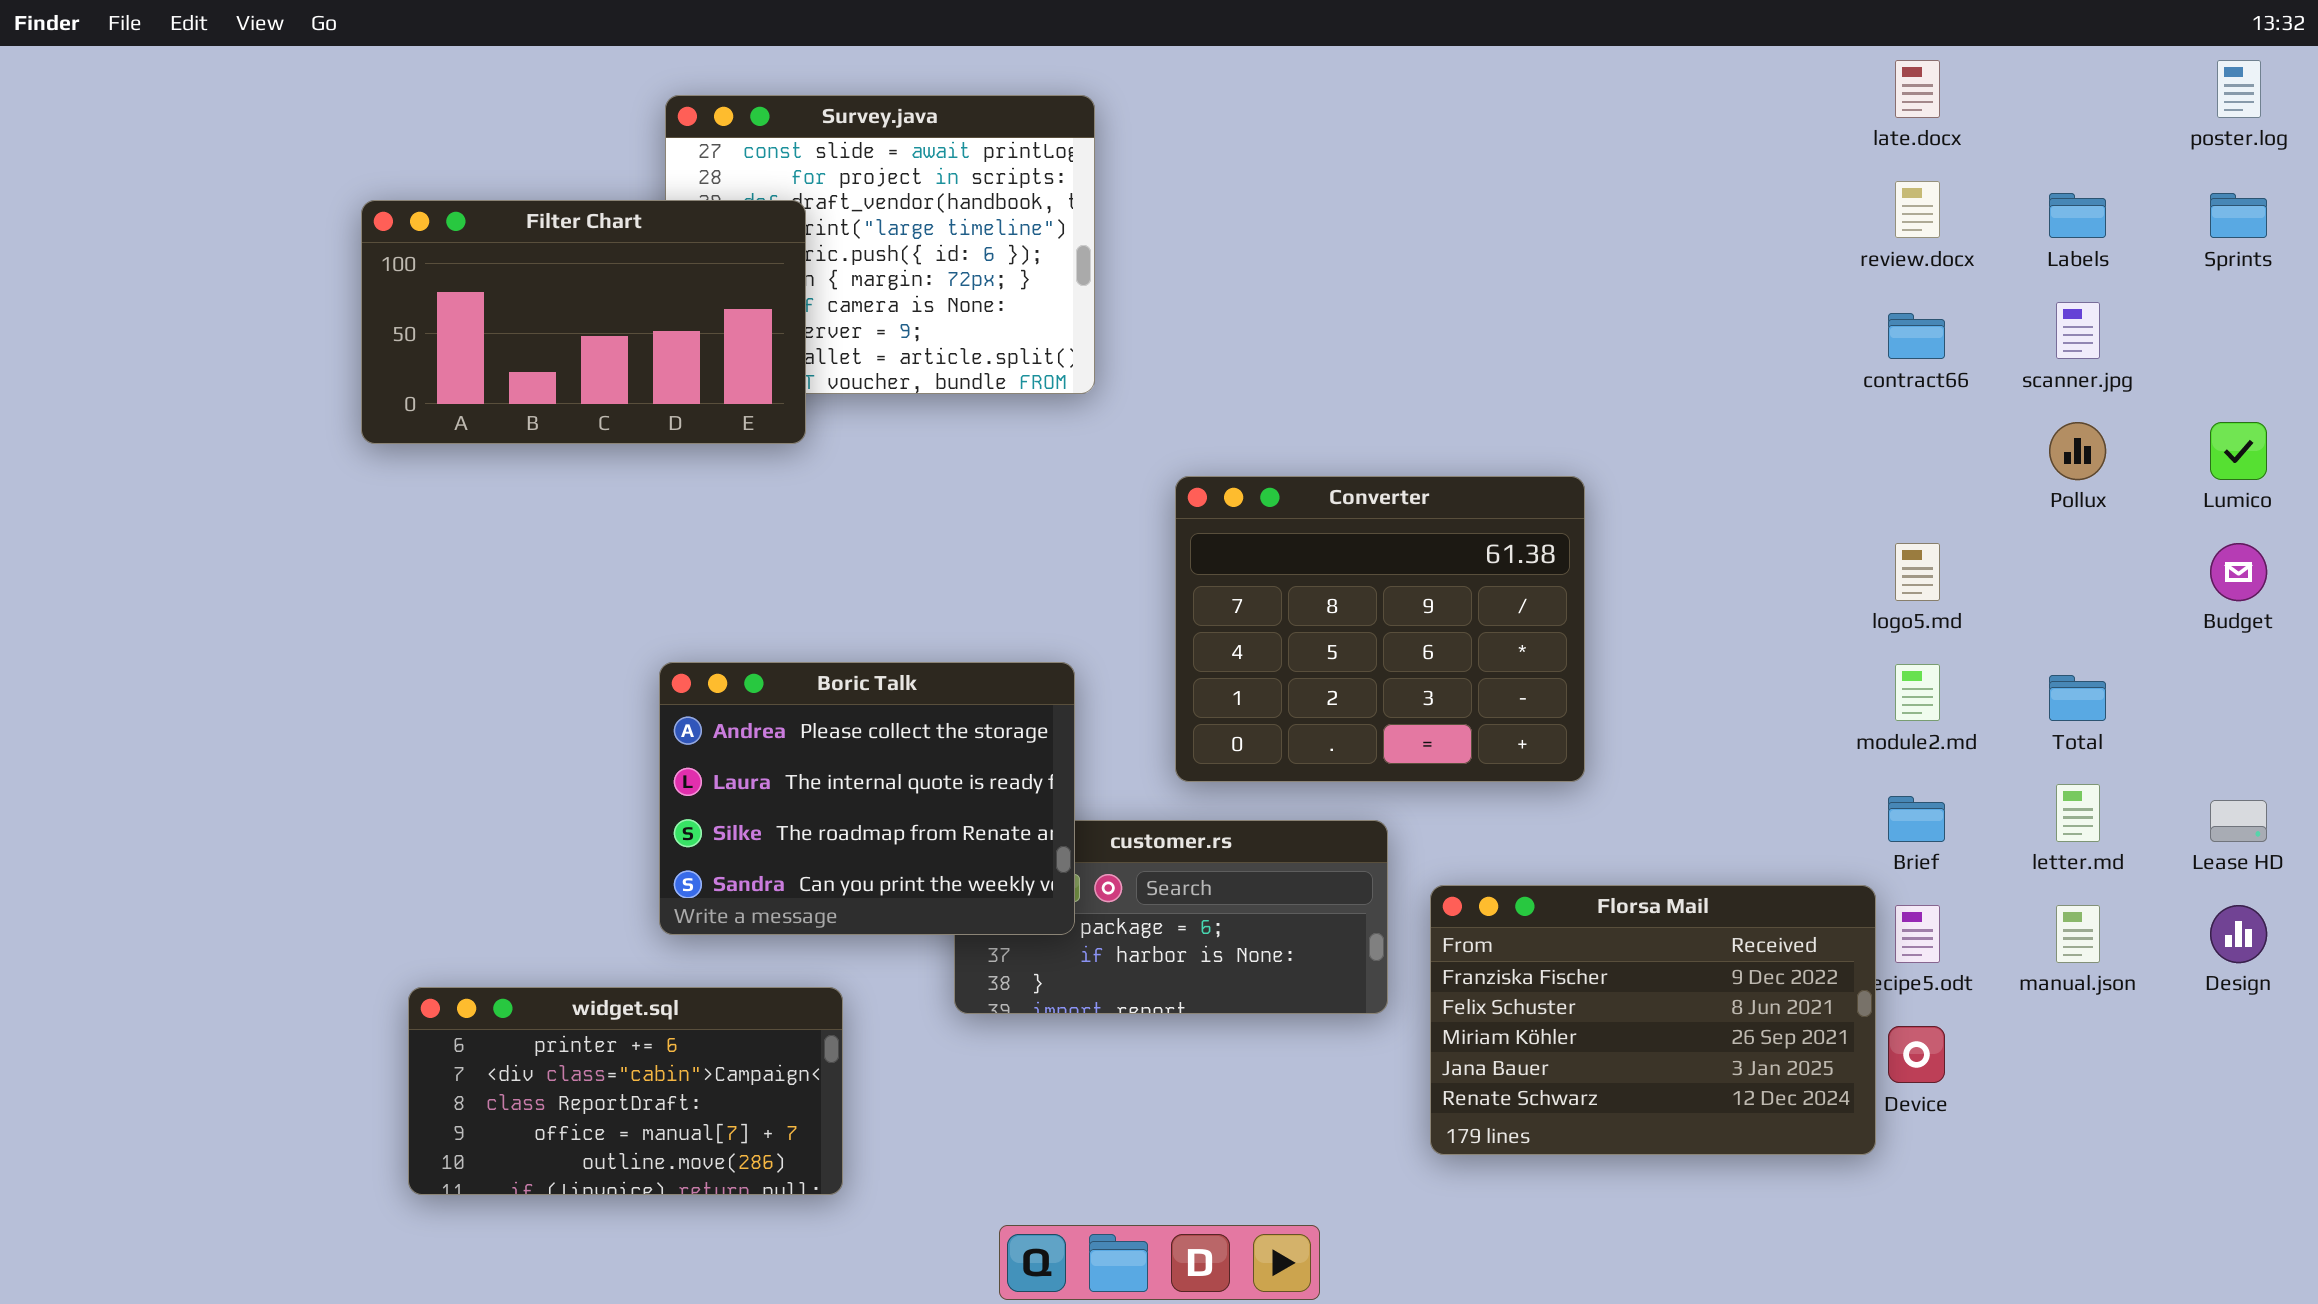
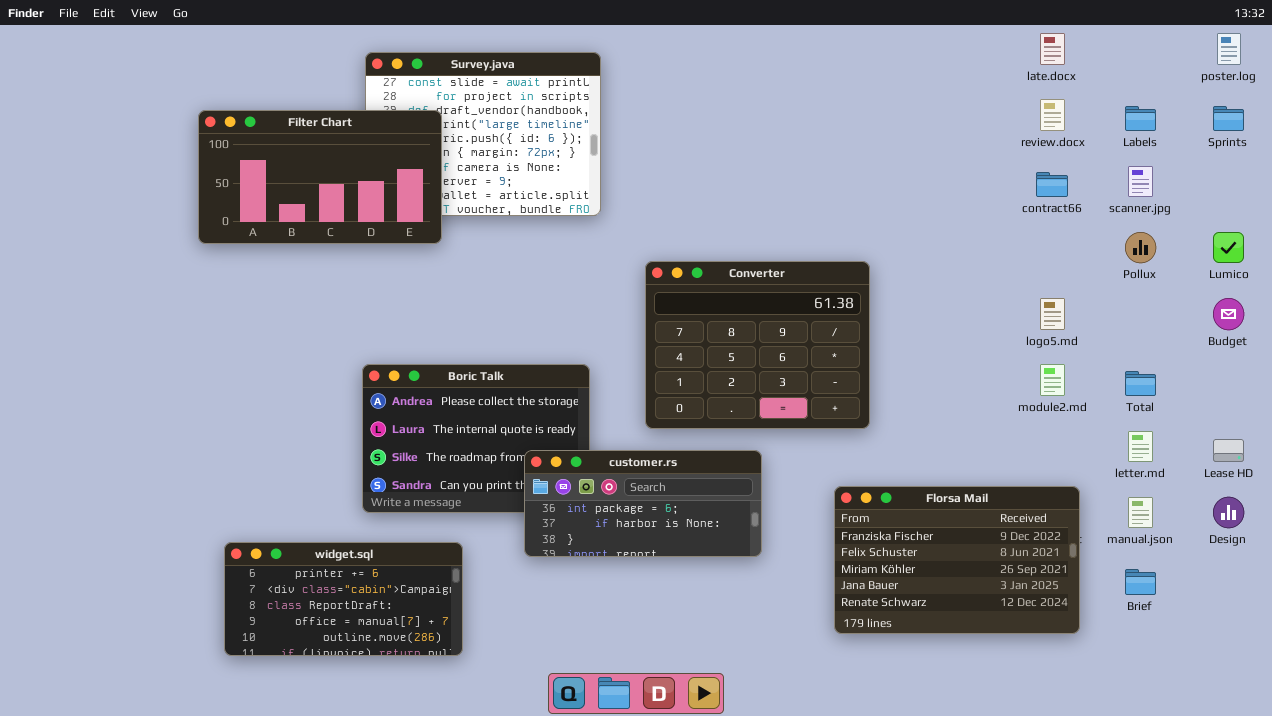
Brief: [1888,796,1945,842] -> [1125,569,1156,595], moved
customer.rs: [954,820,1388,1014] -> [524,450,762,557], raised
Florsa Mail: [1430,885,1876,1155] -> [834,486,1080,634], moved

